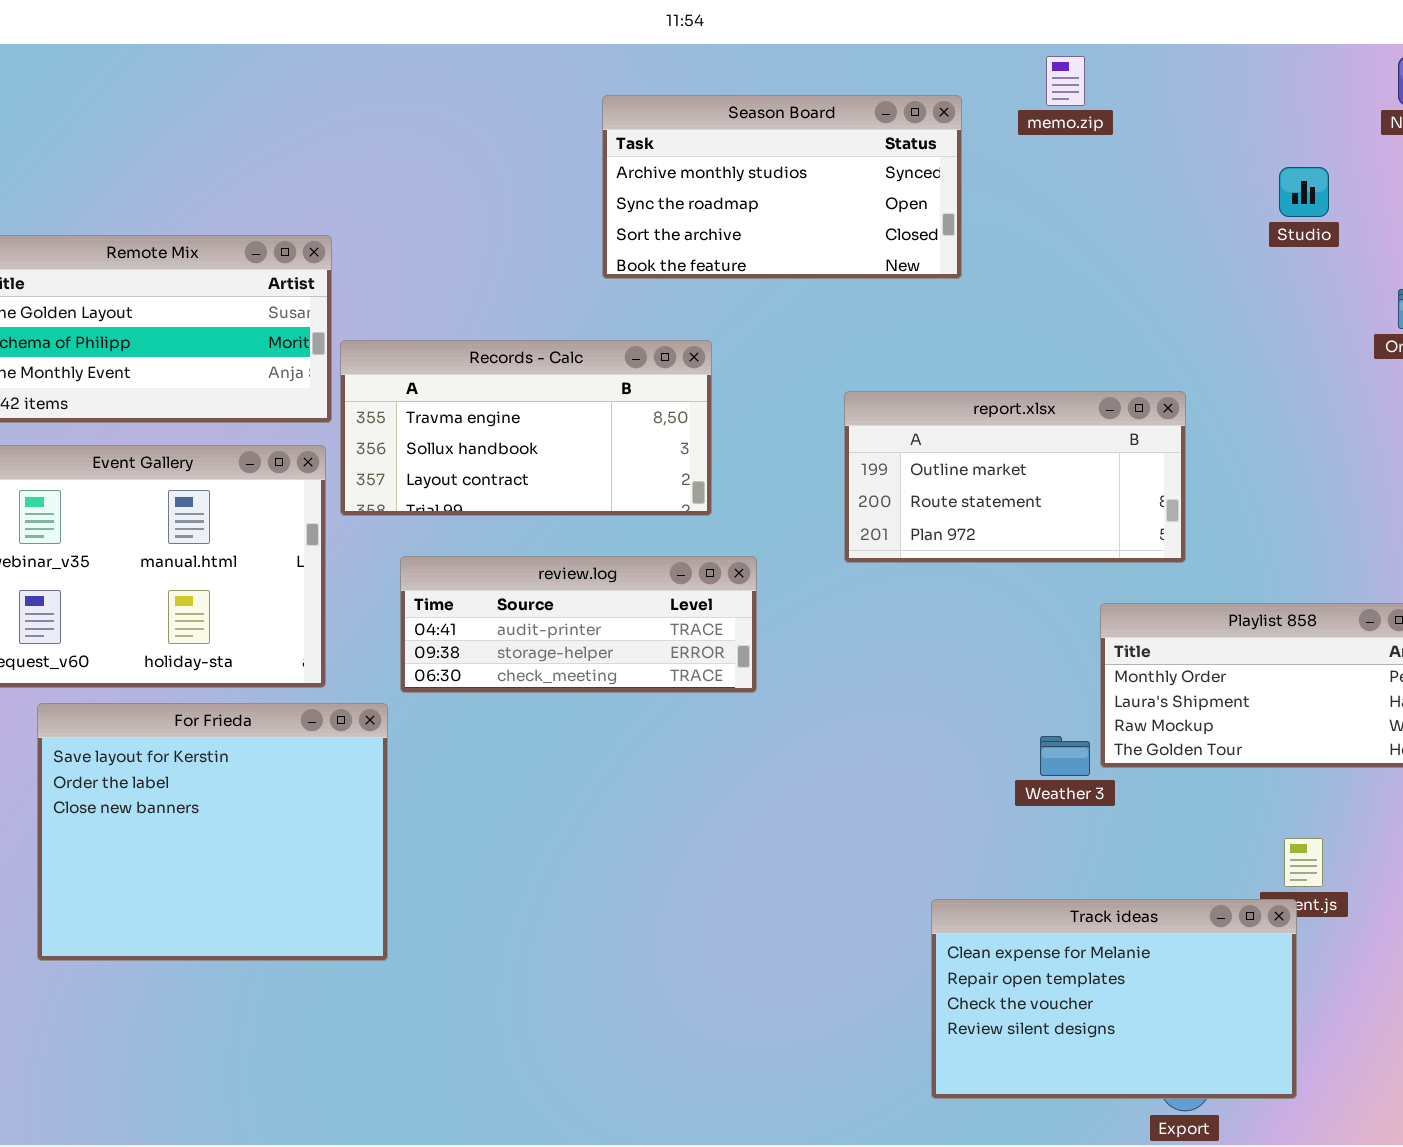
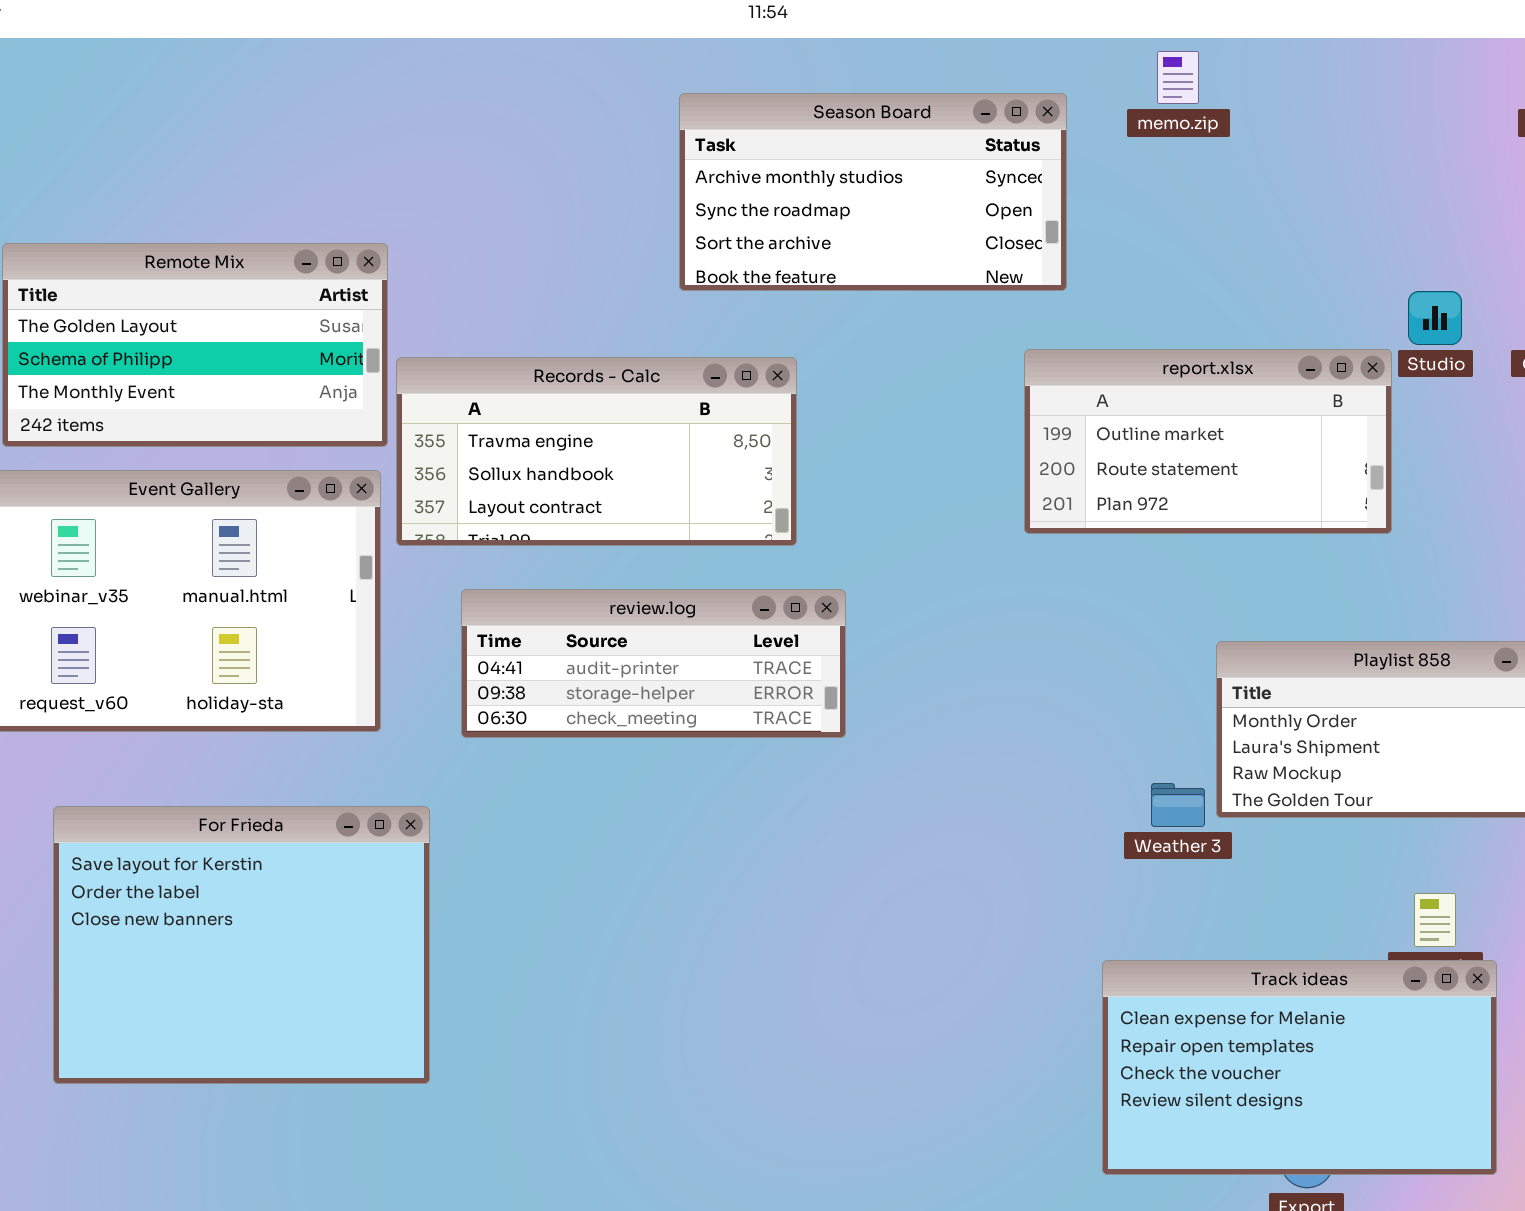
Studio: [1279,167,1329,217] -> [1408,291,1462,345], moved
report.xlsx: [844,391,1186,563] -> [1024,349,1392,534], moved
For Frieda: [37,703,388,961] -> [53,806,430,1084], moved
Track ideas: [931,899,1297,1099] -> [1102,960,1497,1175], moved

